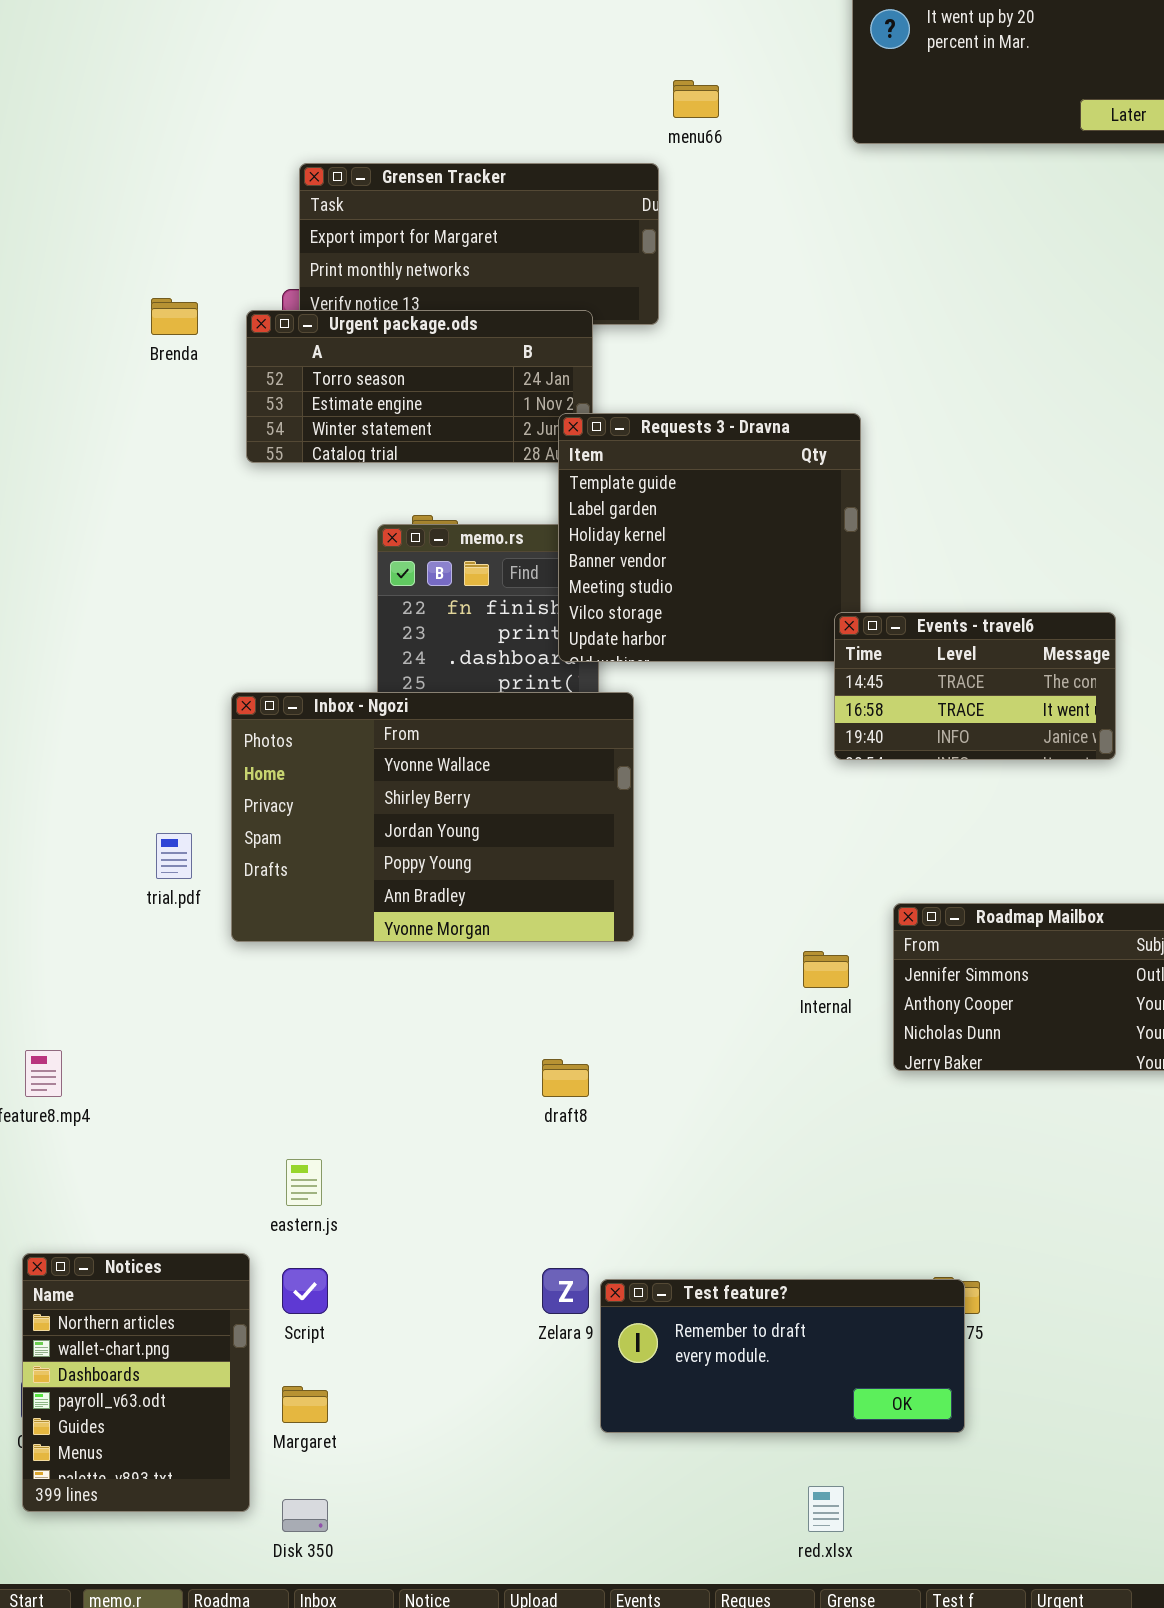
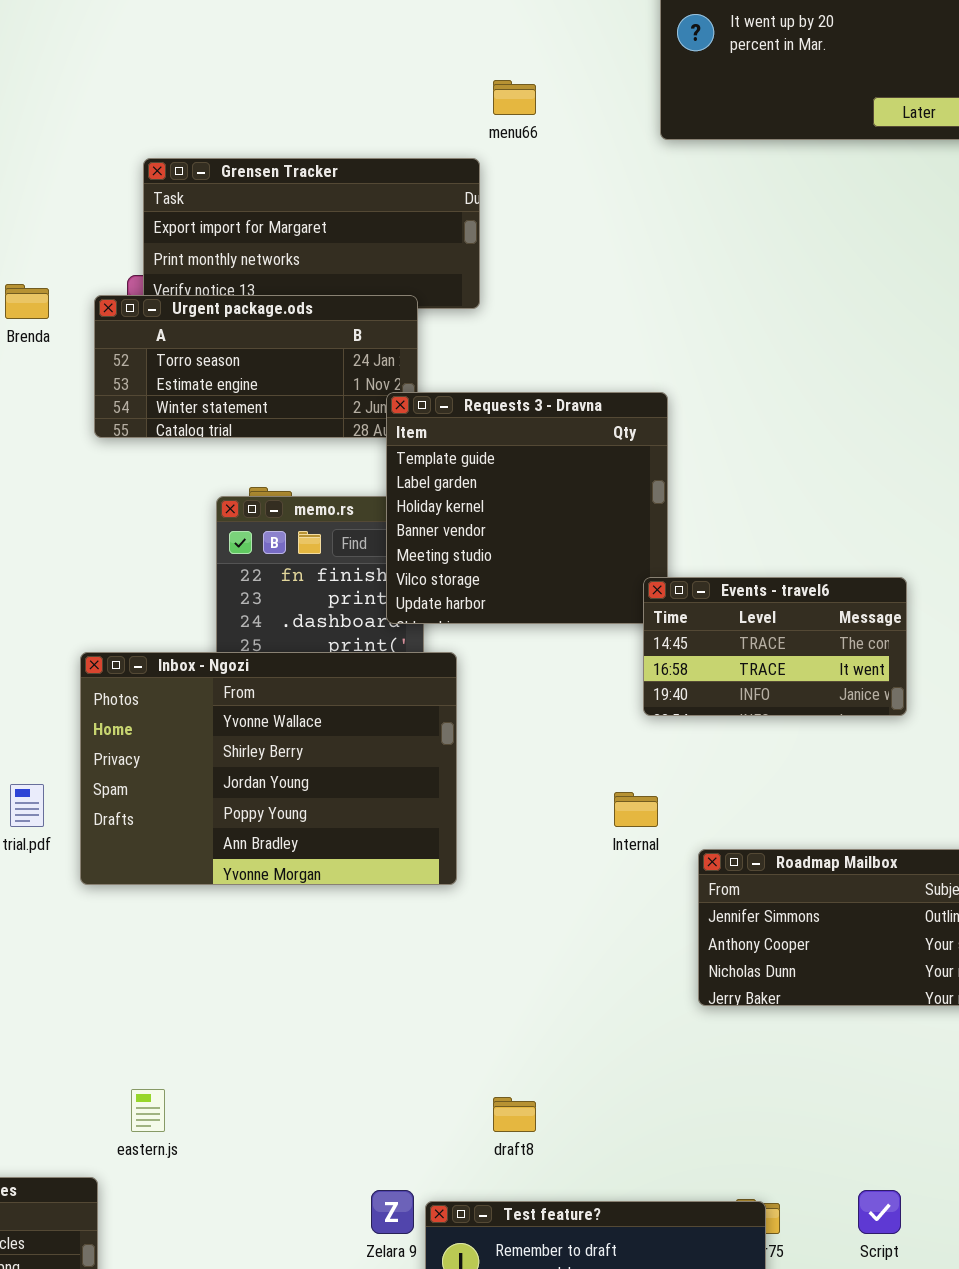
Internal: [803,951,849,988] -> [614,792,658,827], moved
draft8: [542,1059,589,1097] -> [493,1097,536,1132], moved
Script: [282,1268,328,1314] -> [858,1190,901,1234], moved

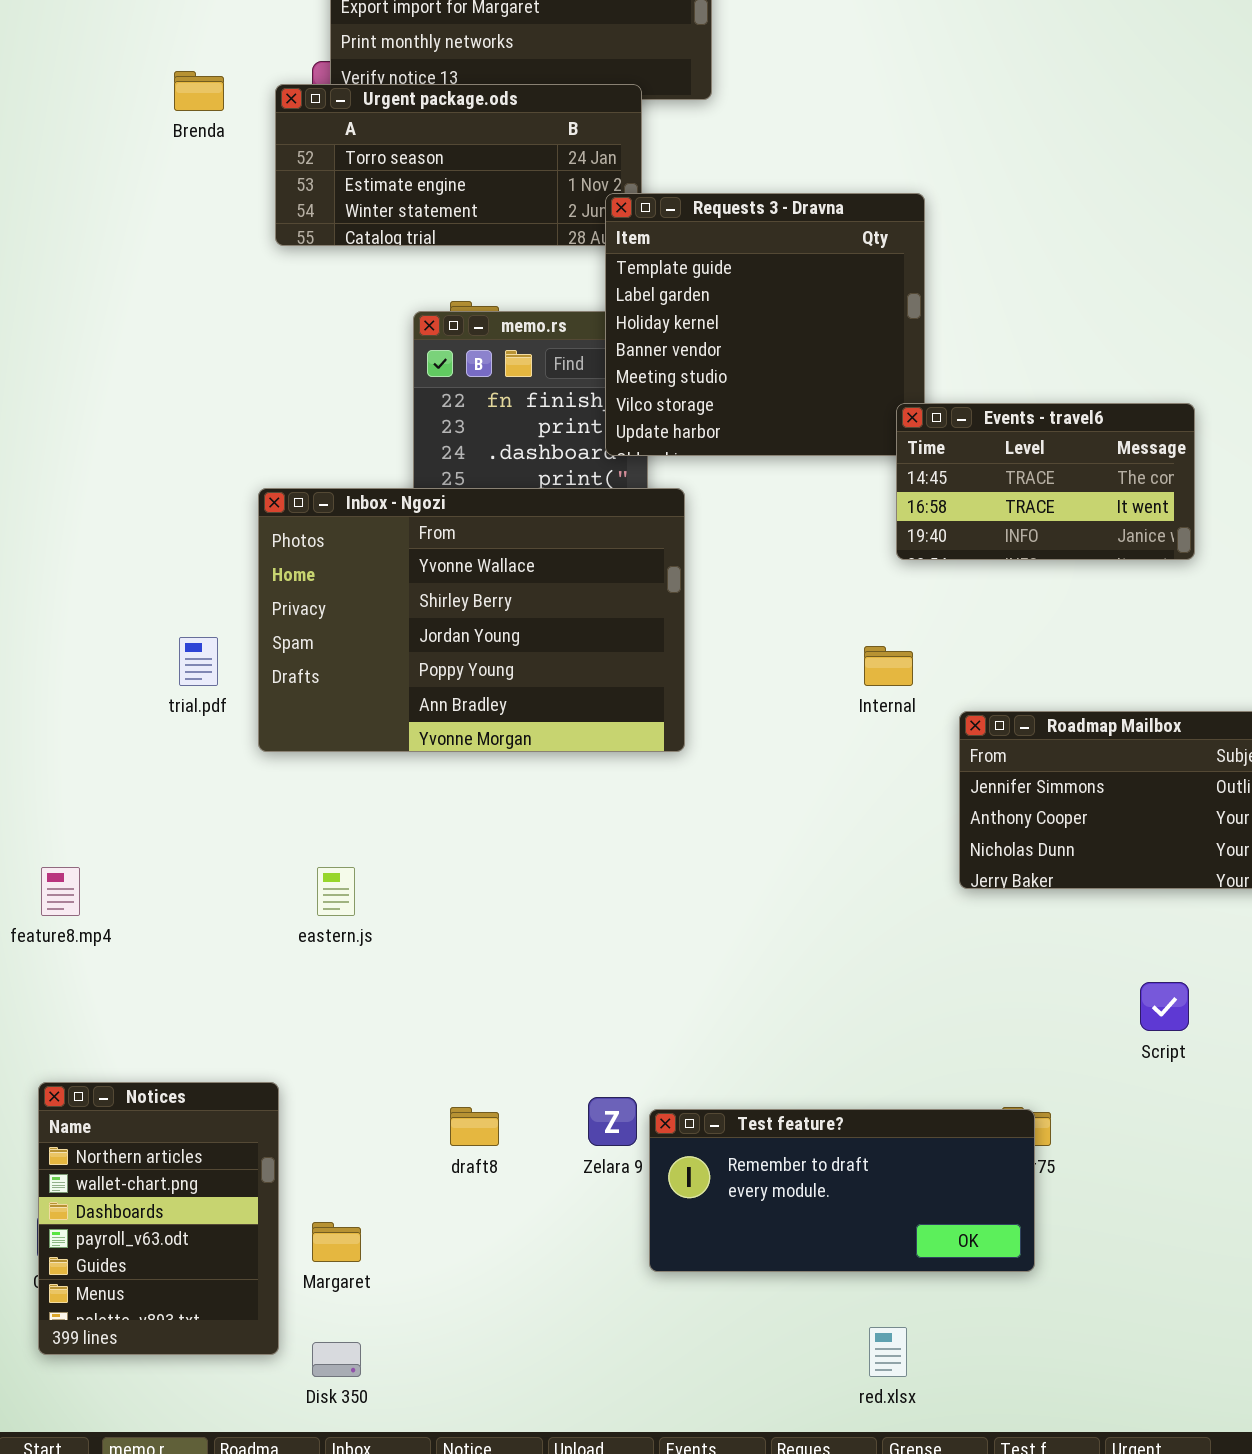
eastern.js: [131,1089,165,1132] -> [317,867,355,916], moved
draft8: [493,1097,536,1132] -> [450,1107,499,1146], moved
Script: [858,1190,901,1234] -> [1140,982,1189,1031], moved

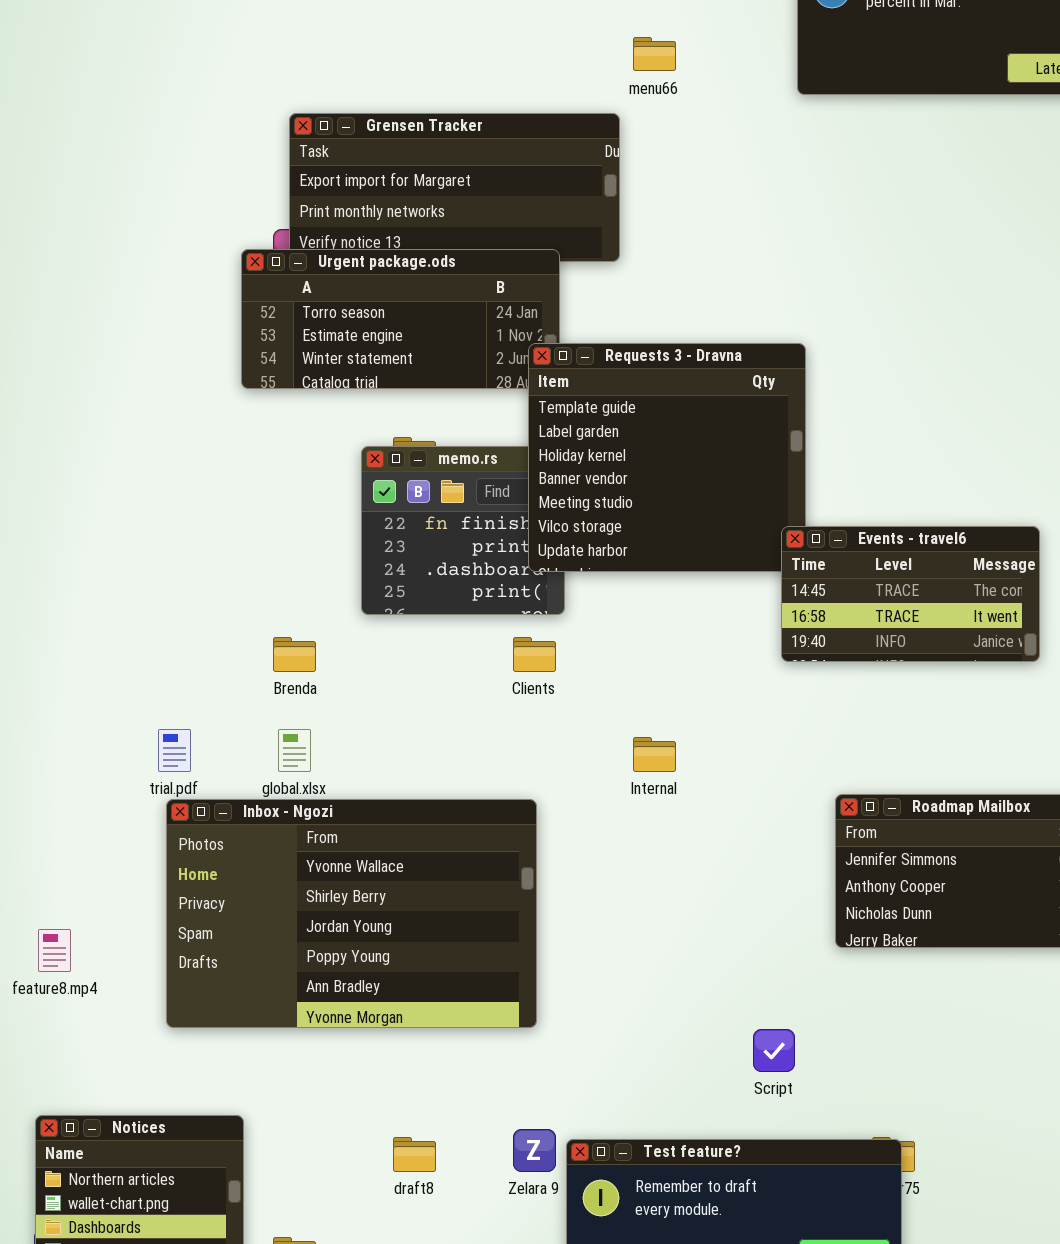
Brenda: [174,71,224,111] -> [273,637,316,672], moved
Inbox - Ngozi: [258,488,685,752] -> [166,799,537,1028], moved
Internal: [864,646,913,686] -> [633,737,676,772], moved
Script: [1140,982,1189,1031] -> [753,1029,795,1072], moved

